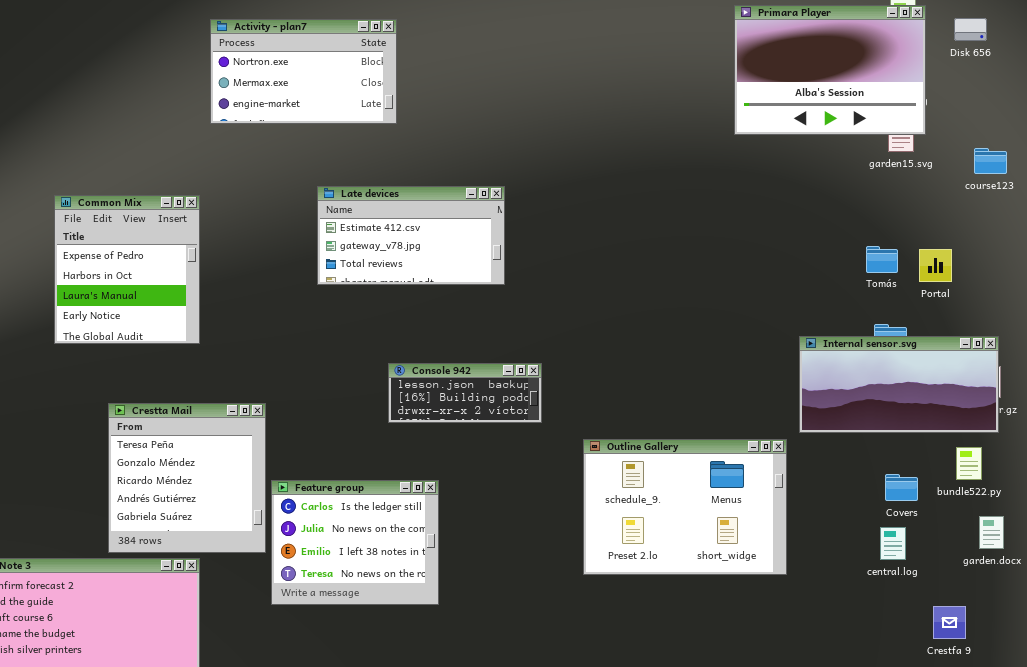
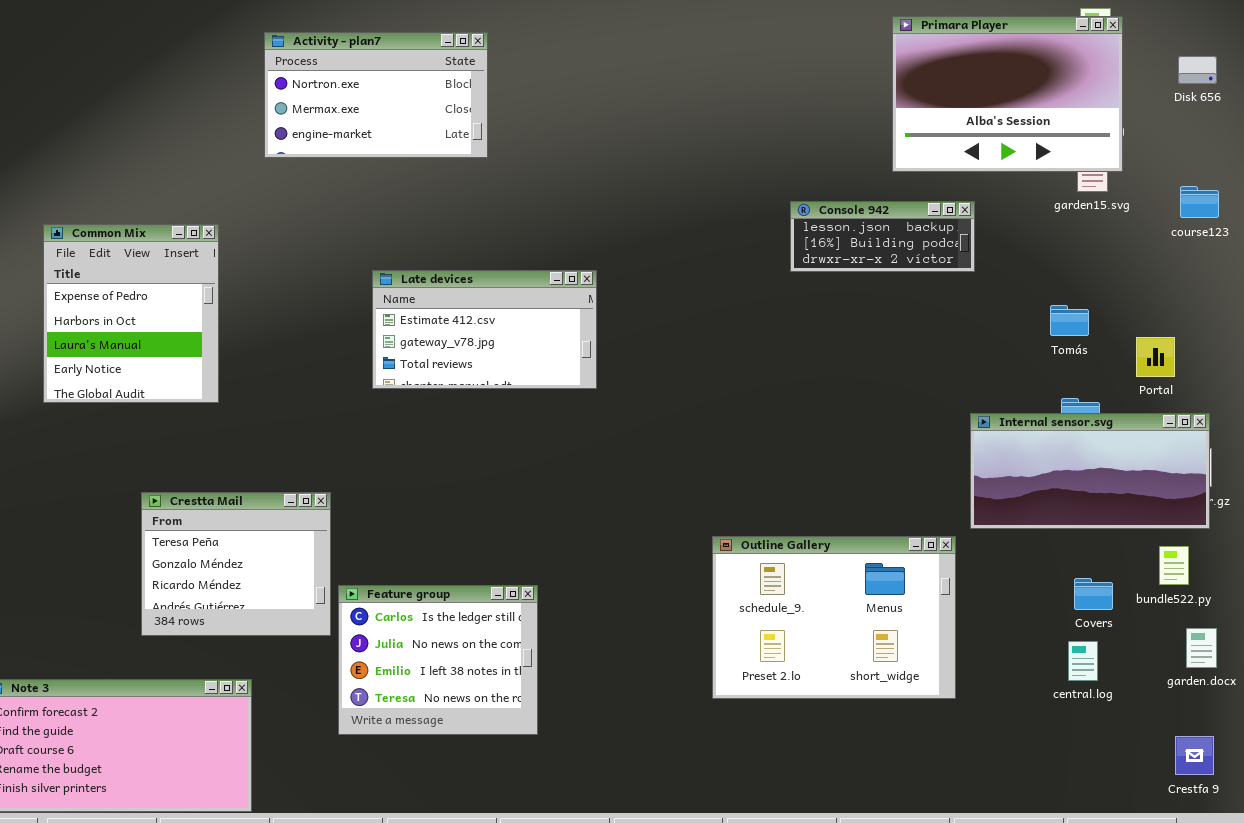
Disk 656: [954,18,987,41] -> [1178,56,1217,84], moved
Late devices: [317,186,505,285] -> [372,270,597,389], moved
Common Mix: [54,195,200,344] -> [43,224,219,403], moved
Portal: [919,249,952,282] -> [1136,337,1175,377], moved
Console 942: [388,363,542,423] -> [790,201,975,272], moved
Crestta Mail: [108,403,266,553] -> [141,492,331,636], resized
Crestfa 9: [933,606,966,639] -> [1175,736,1214,775], moved

